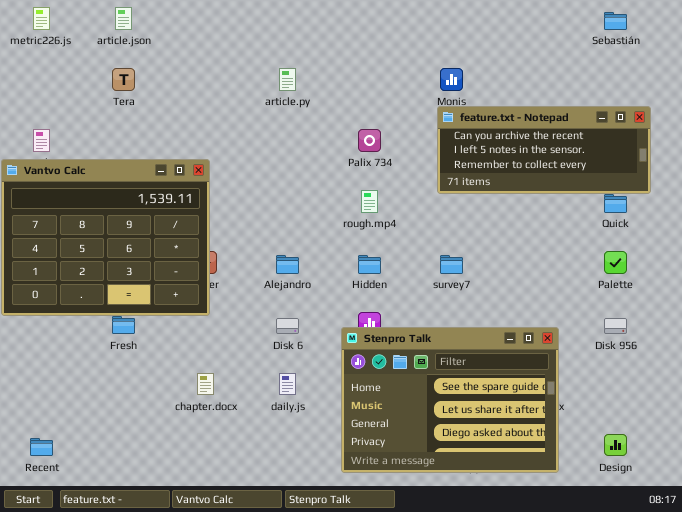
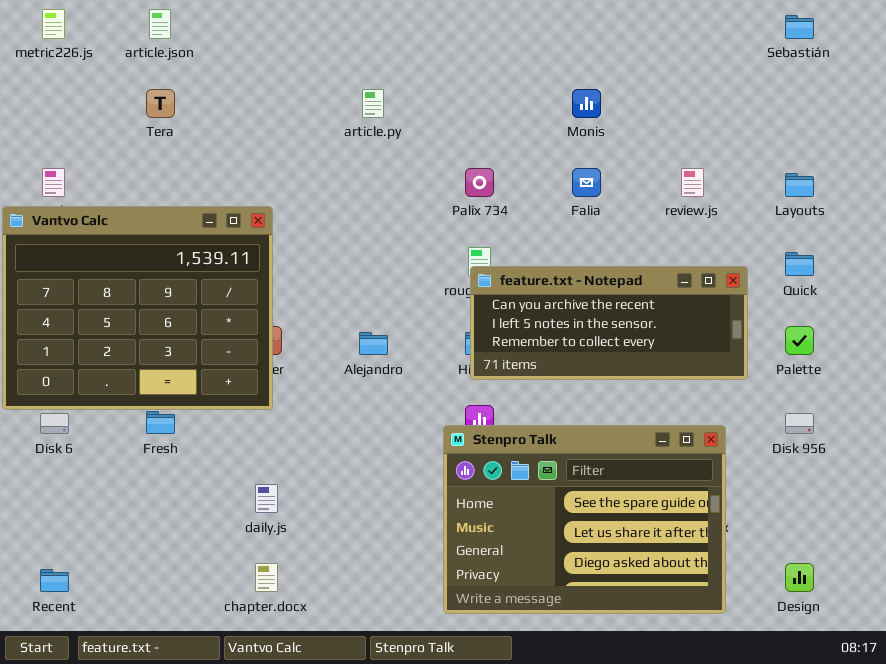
feature.txt - Notepad: [437,106,651,194] -> [470,266,748,380], moved
Disk 6: [276,318,299,334] -> [40,413,69,434], moved
chapter.docx: [197,373,214,395] -> [255,563,278,592], moved
daily.js: [279,373,296,395] -> [255,484,278,513], moved

